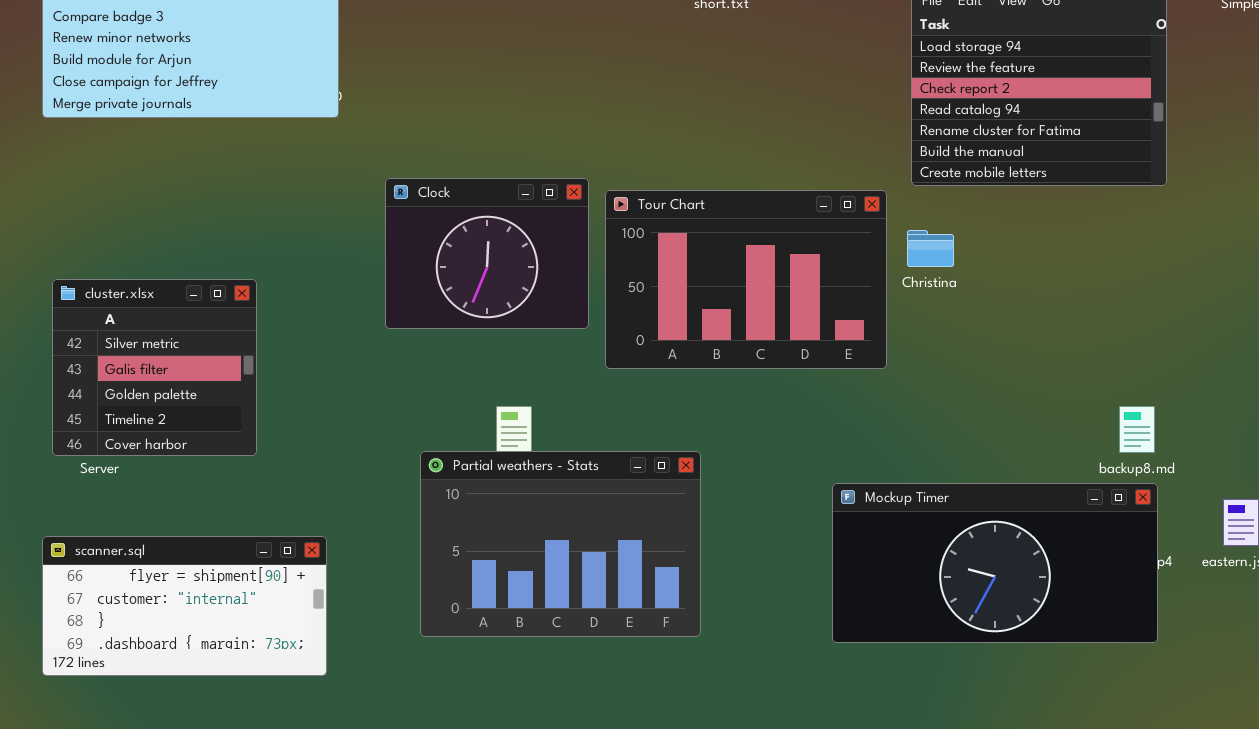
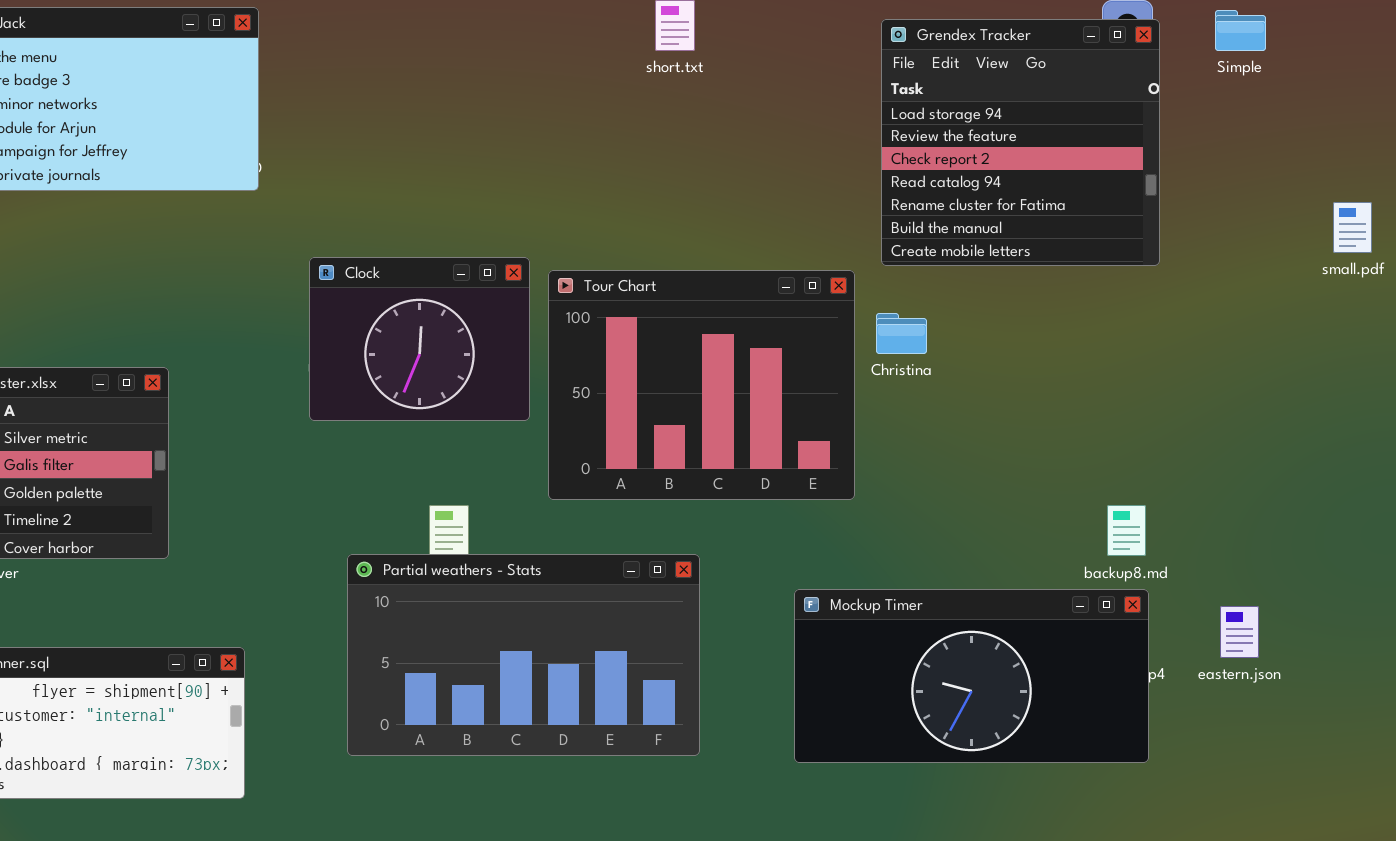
Tour Chart: [605,190,887,369] -> [548,270,855,500], resized
Partial weathers - Stats: [420,451,701,637] -> [347,554,700,756], resized

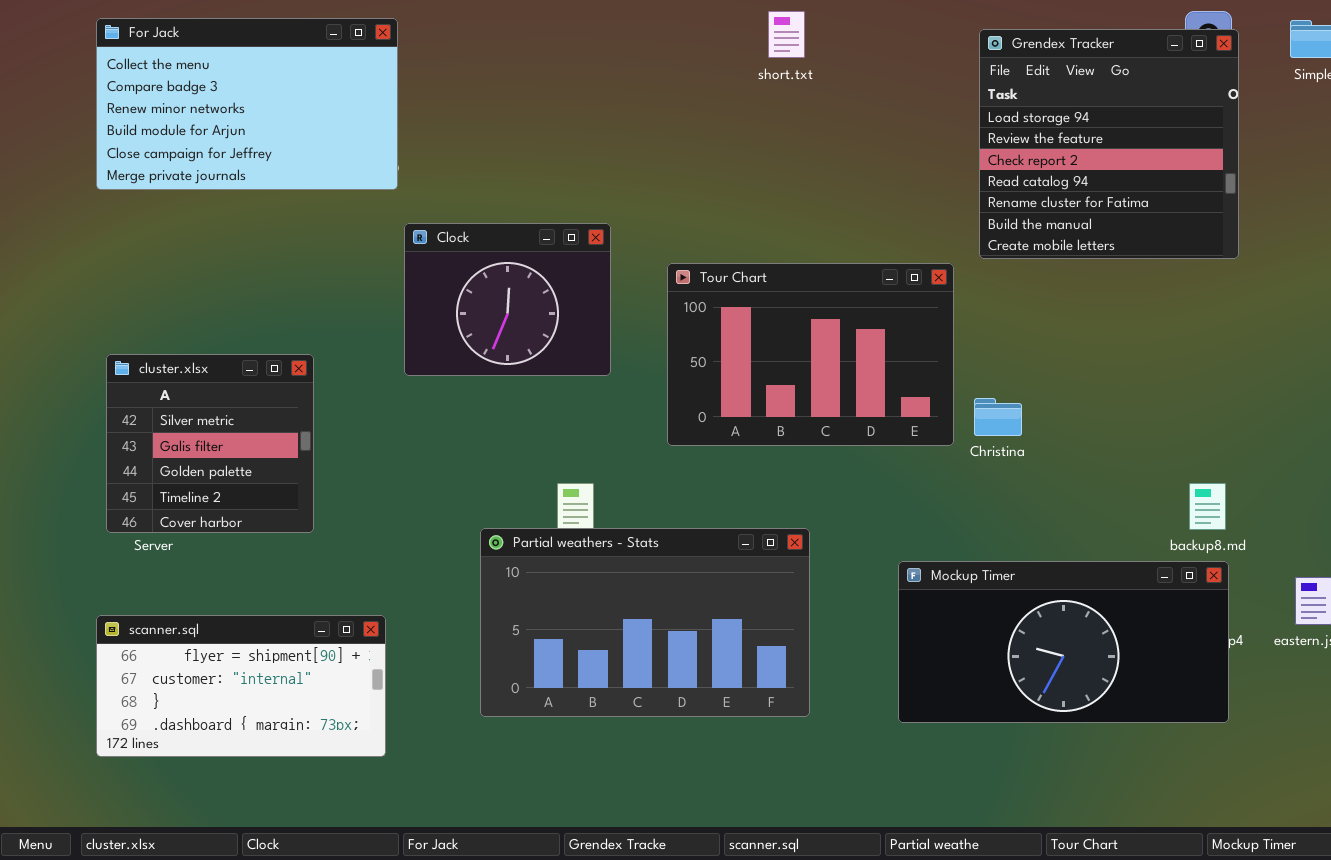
Clock: [309,257,530,421] -> [404,223,611,376], moved
Tour Chart: [548,270,855,500] -> [667,263,954,446], resized
Christina: [876,313,927,354] -> [974,398,1022,436], moved

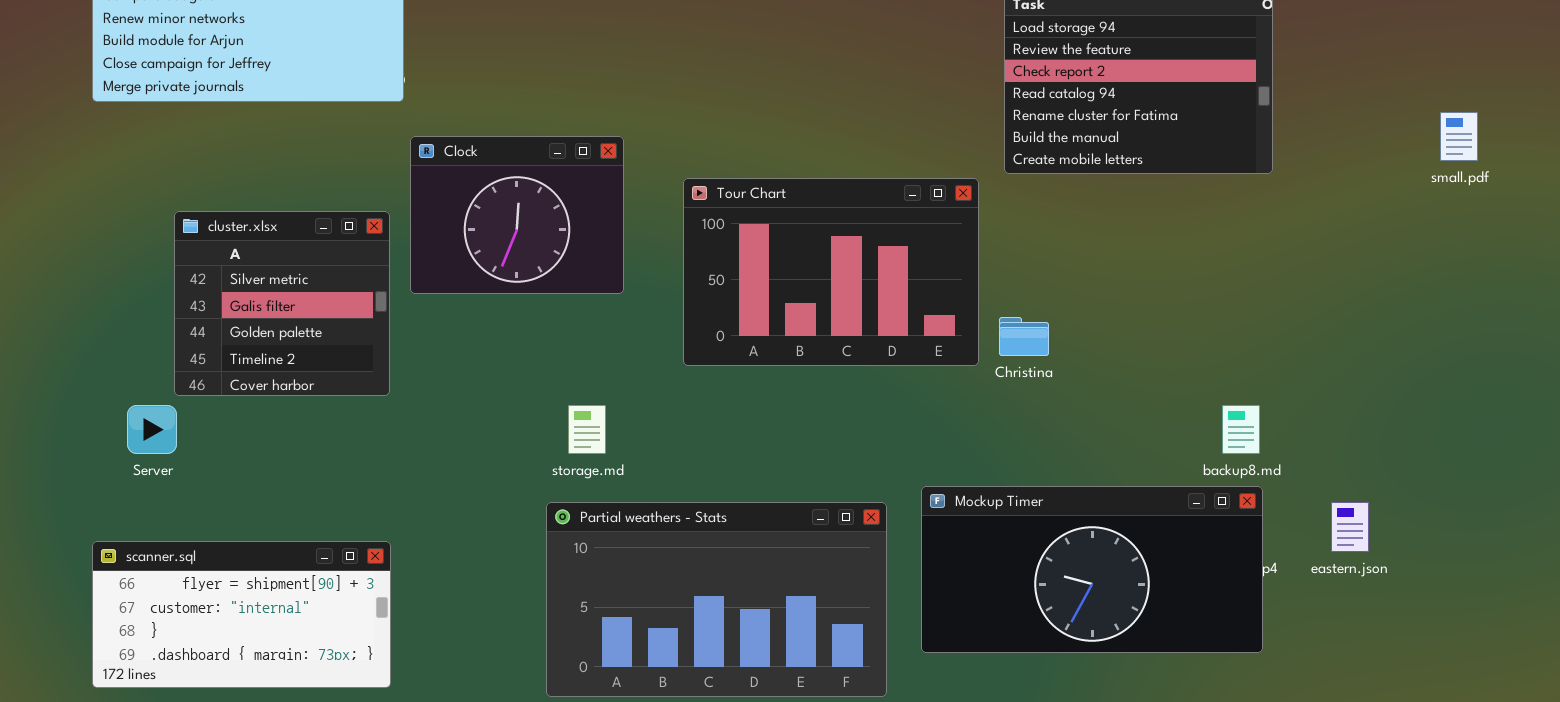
cluster.xlsx: [106,354,314,533] -> [174,211,390,396], moved
Partial weathers - Stats: [480,528,810,717] -> [546,502,887,697], moved

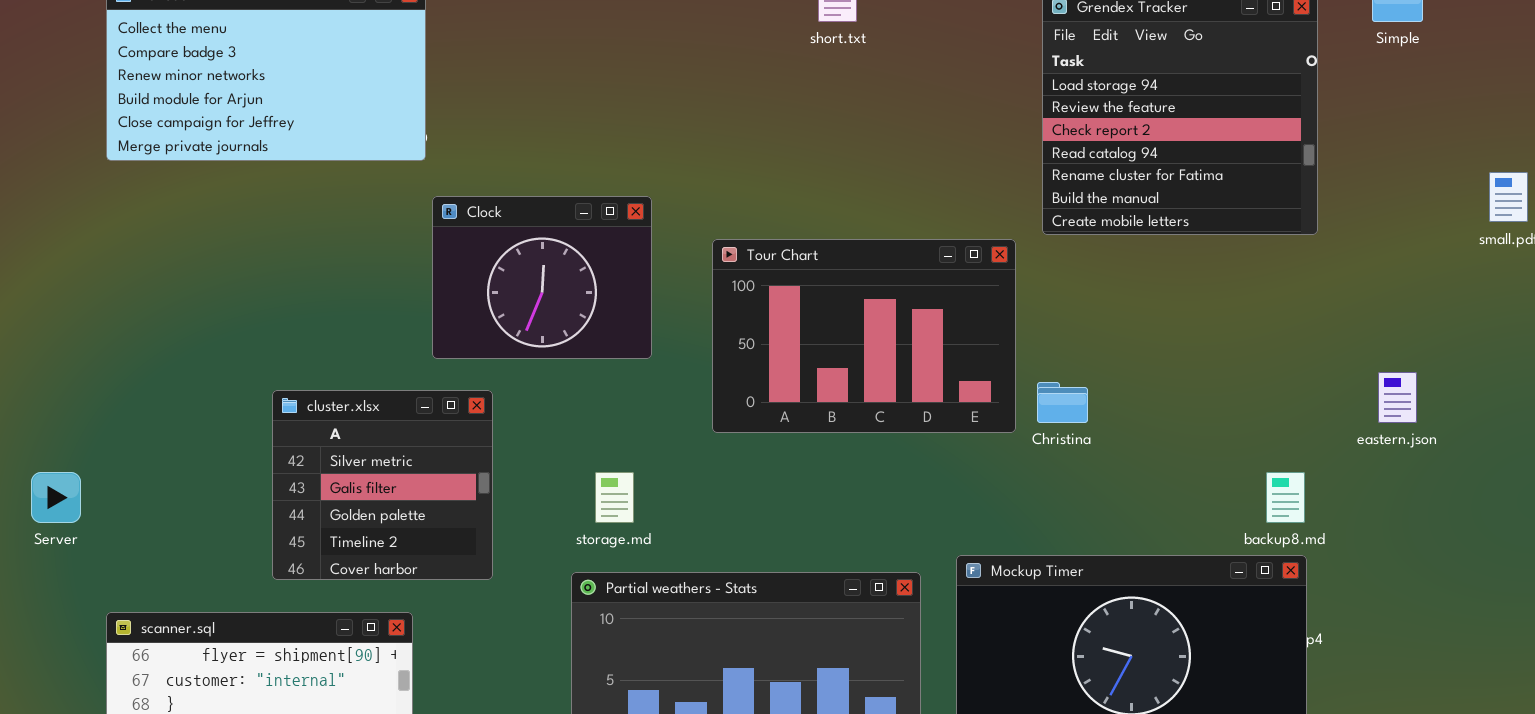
cluster.xlsx: [174,211,390,396] -> [272,390,493,580], moved
Server: [127,405,177,454] -> [31,472,81,523], moved
eastern.json: [1331,502,1369,552] -> [1378,372,1417,423], moved

